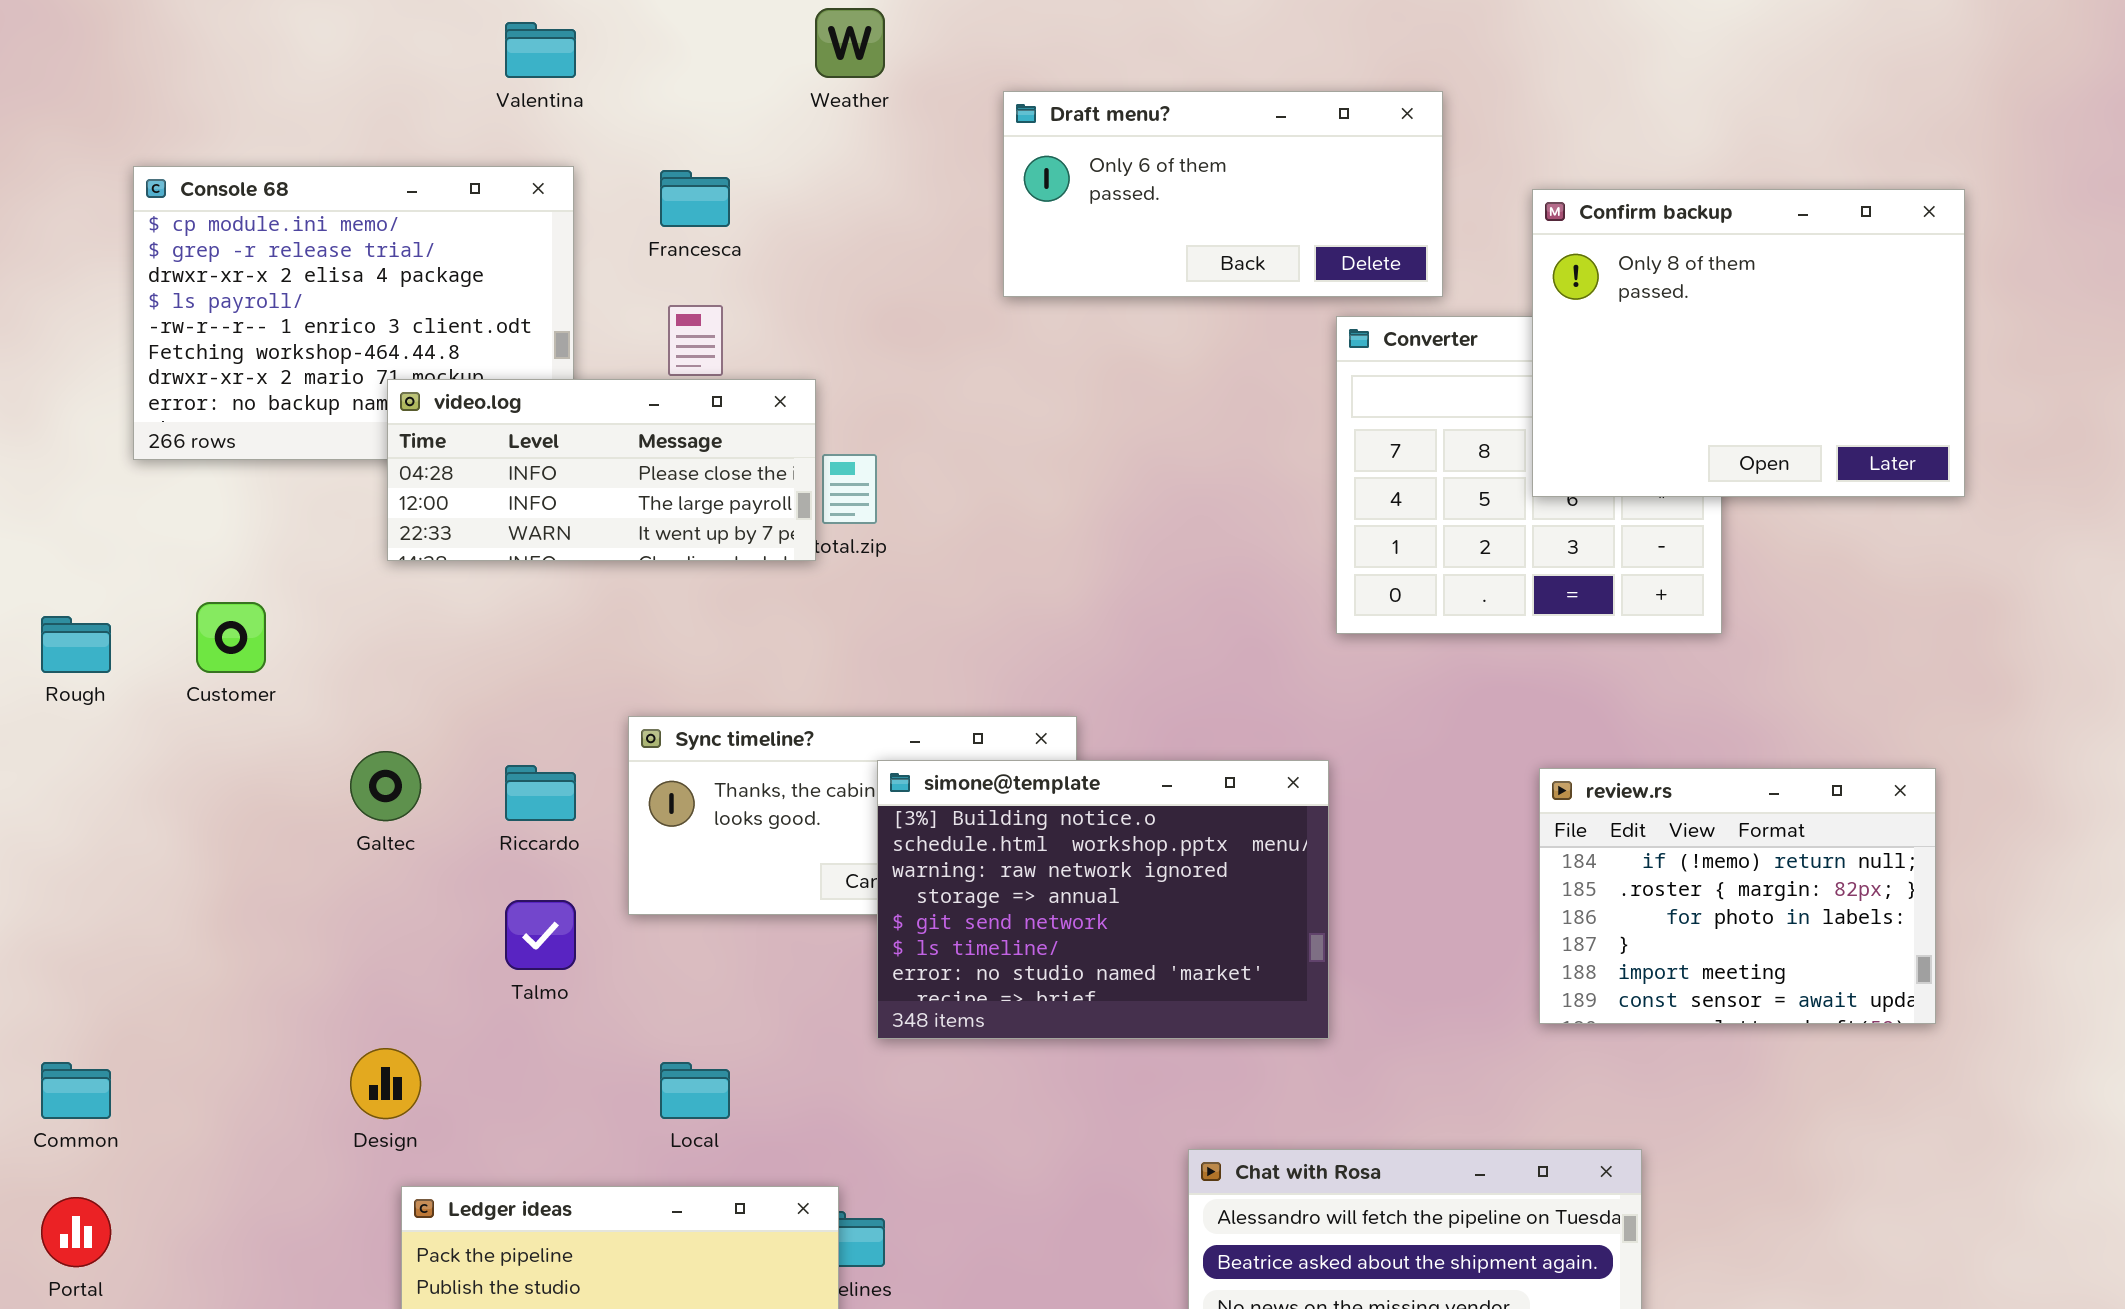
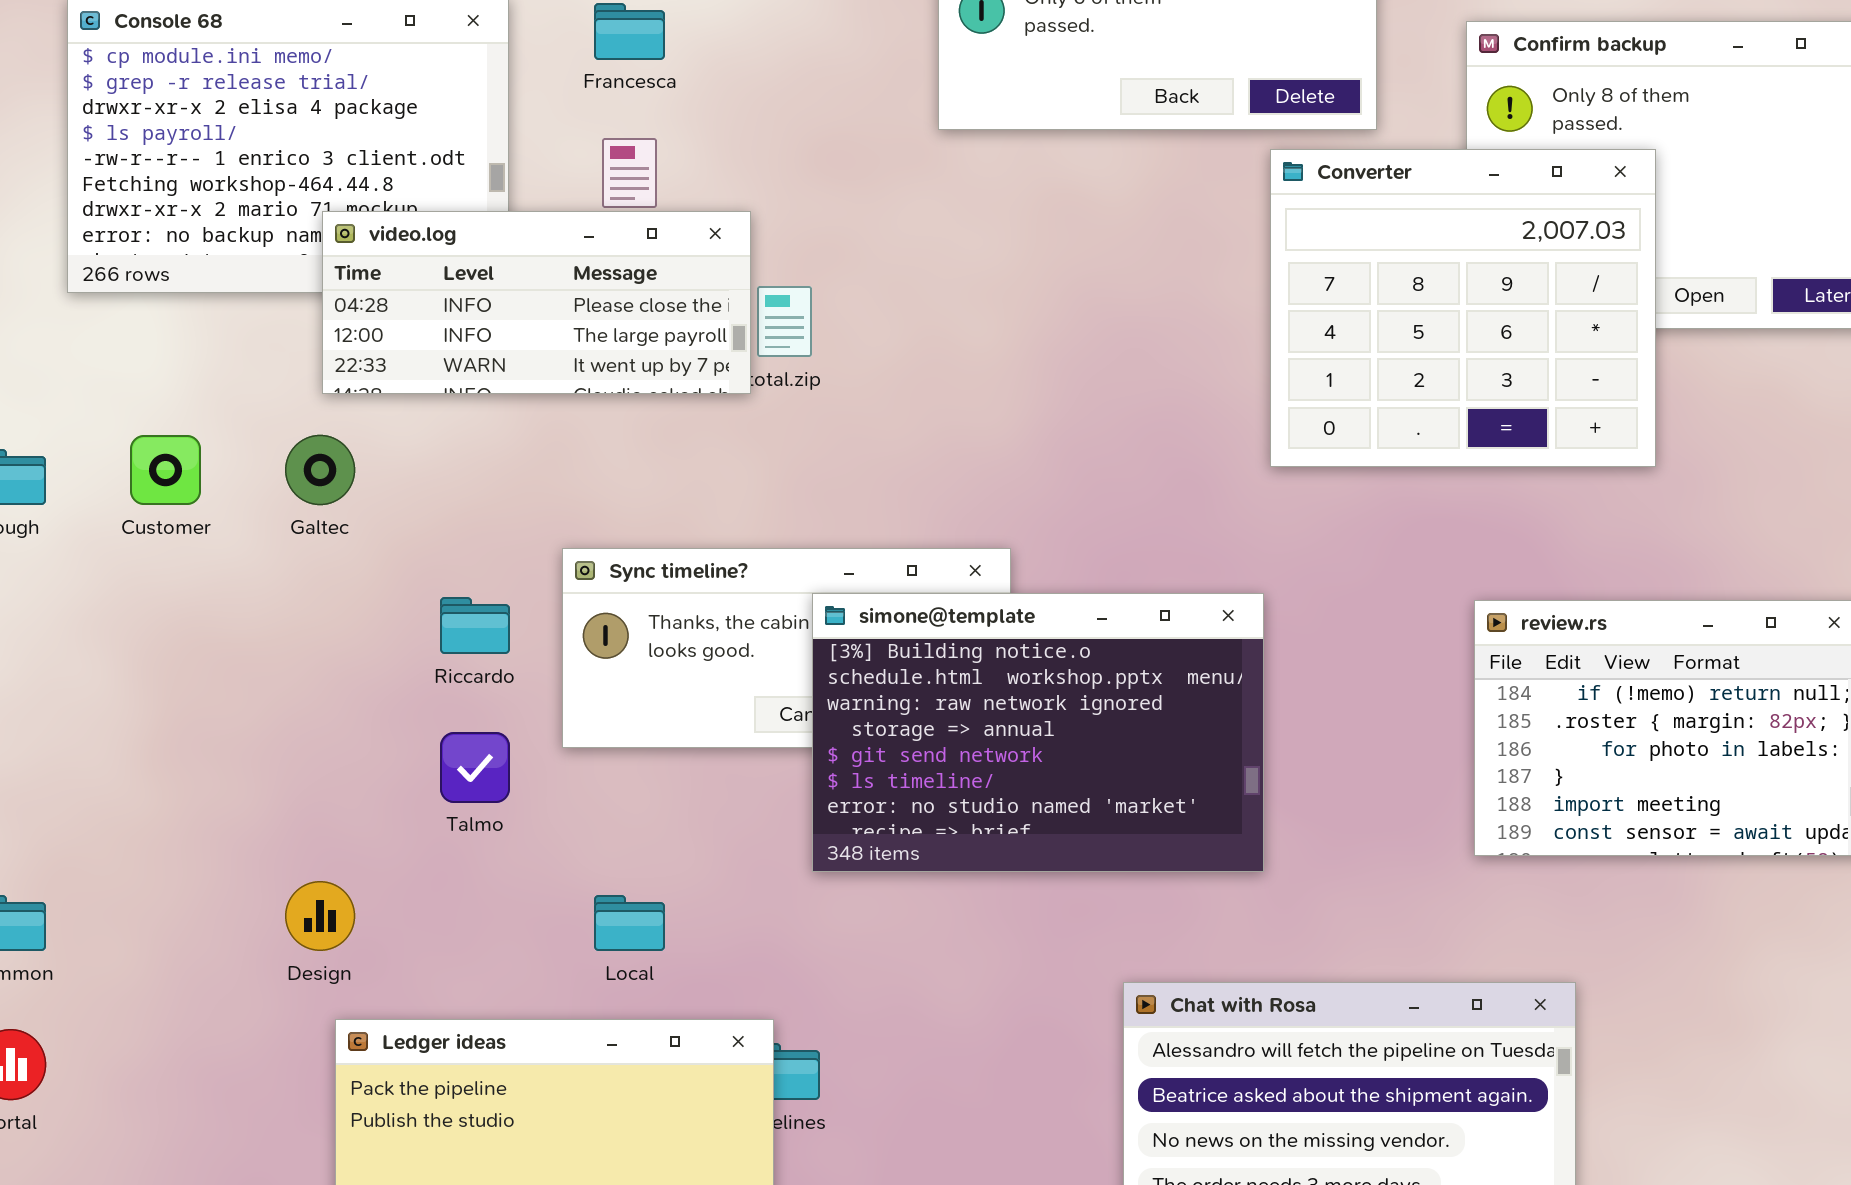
Converter: [1336,316,1722,634] -> [1270,149,1656,467], raised
Galtec: [350,751,421,821] -> [285,435,355,505], moved

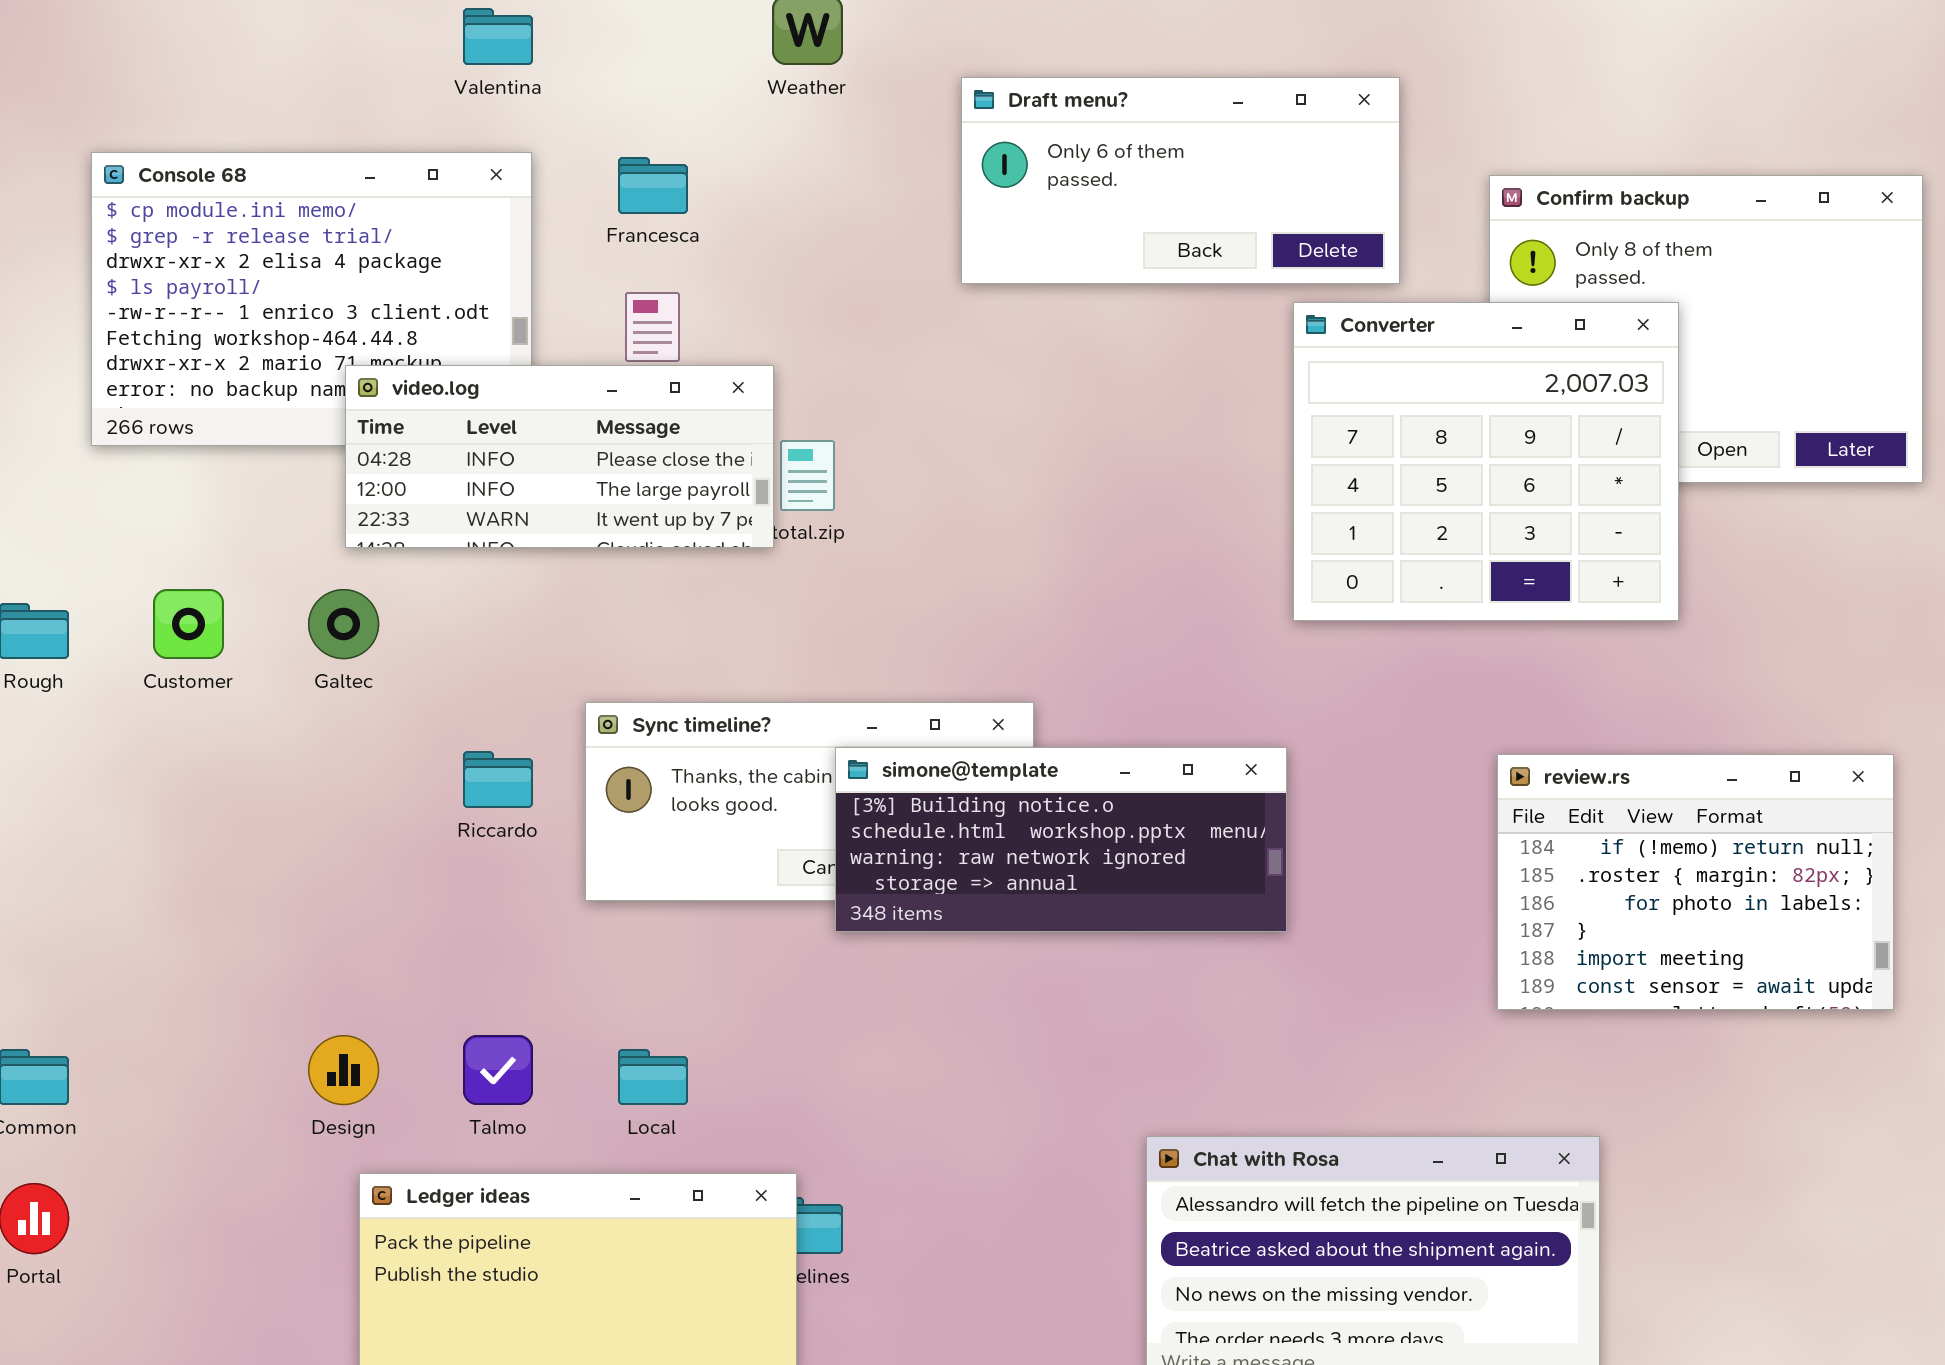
simone@template: [812,593,1264,872] -> [835,747,1287,932], resized
Talmo: [440,732,510,803] -> [463,1035,533,1105], moved

